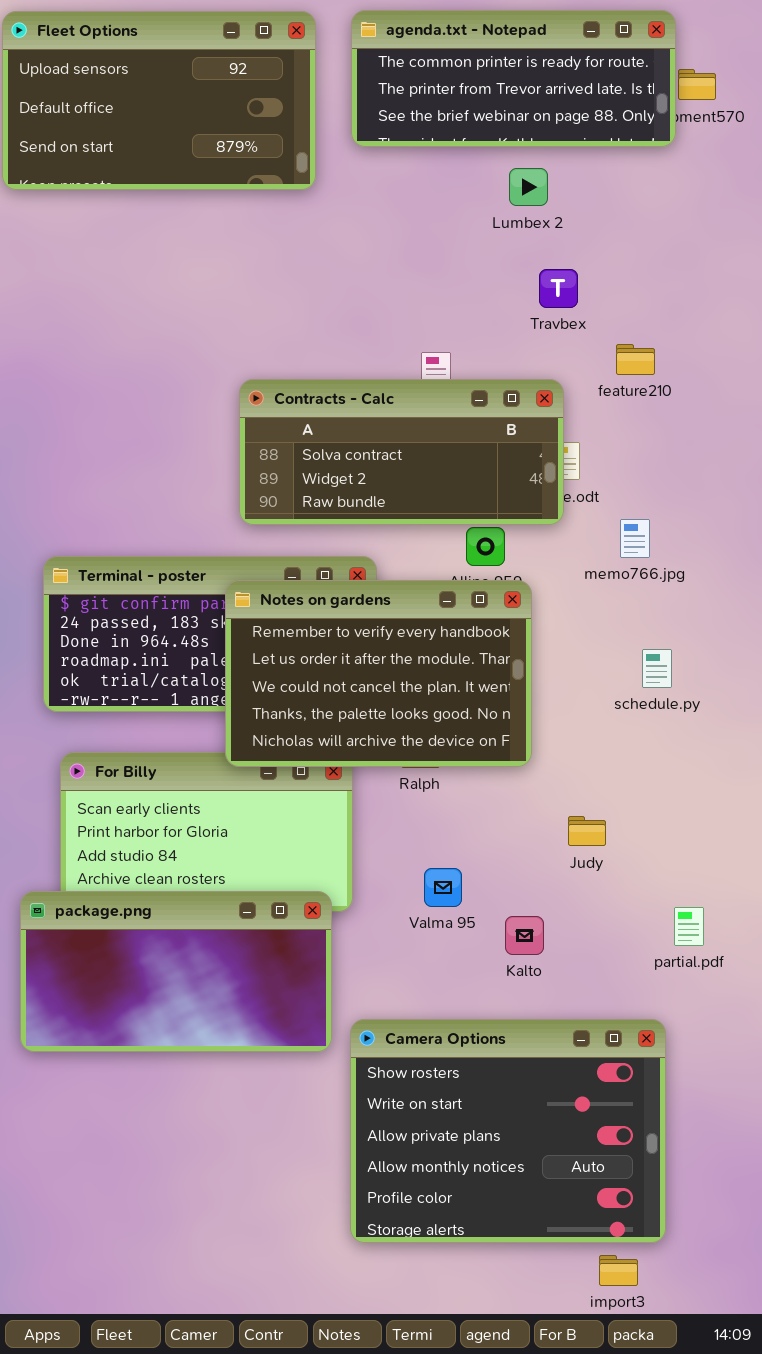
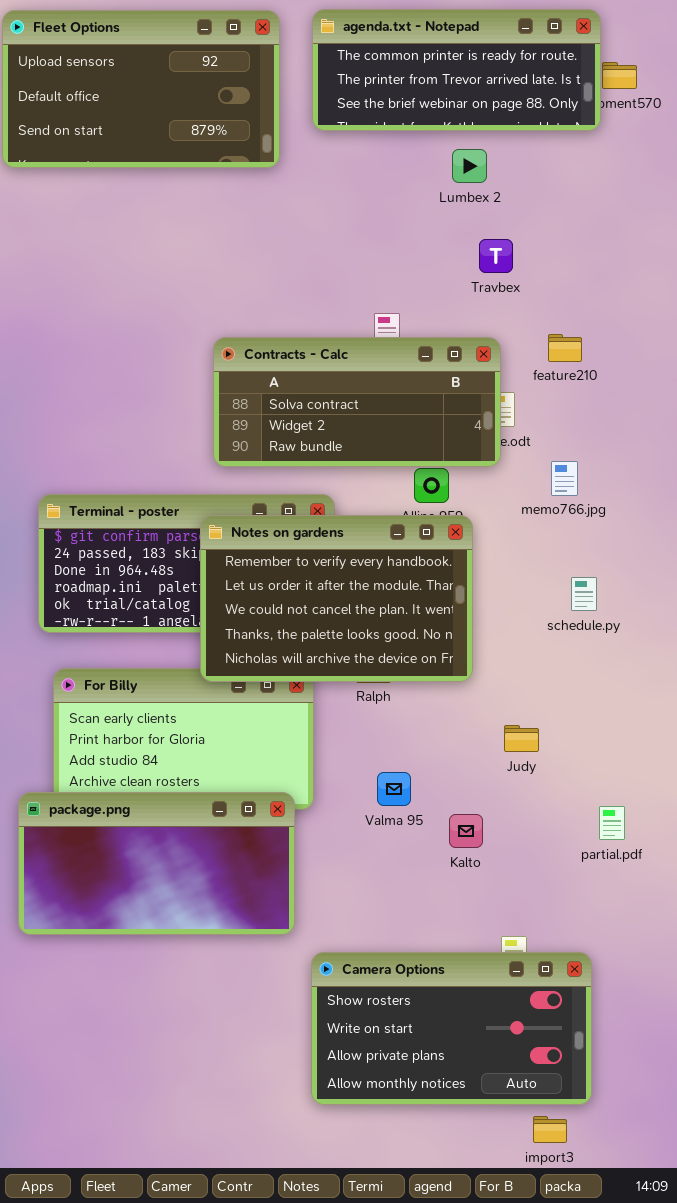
feature210: [616,344,655,375] -> [548,334,582,362], moved
Camera Options: [350,1019,666,1243] -> [311,952,592,1105], resized

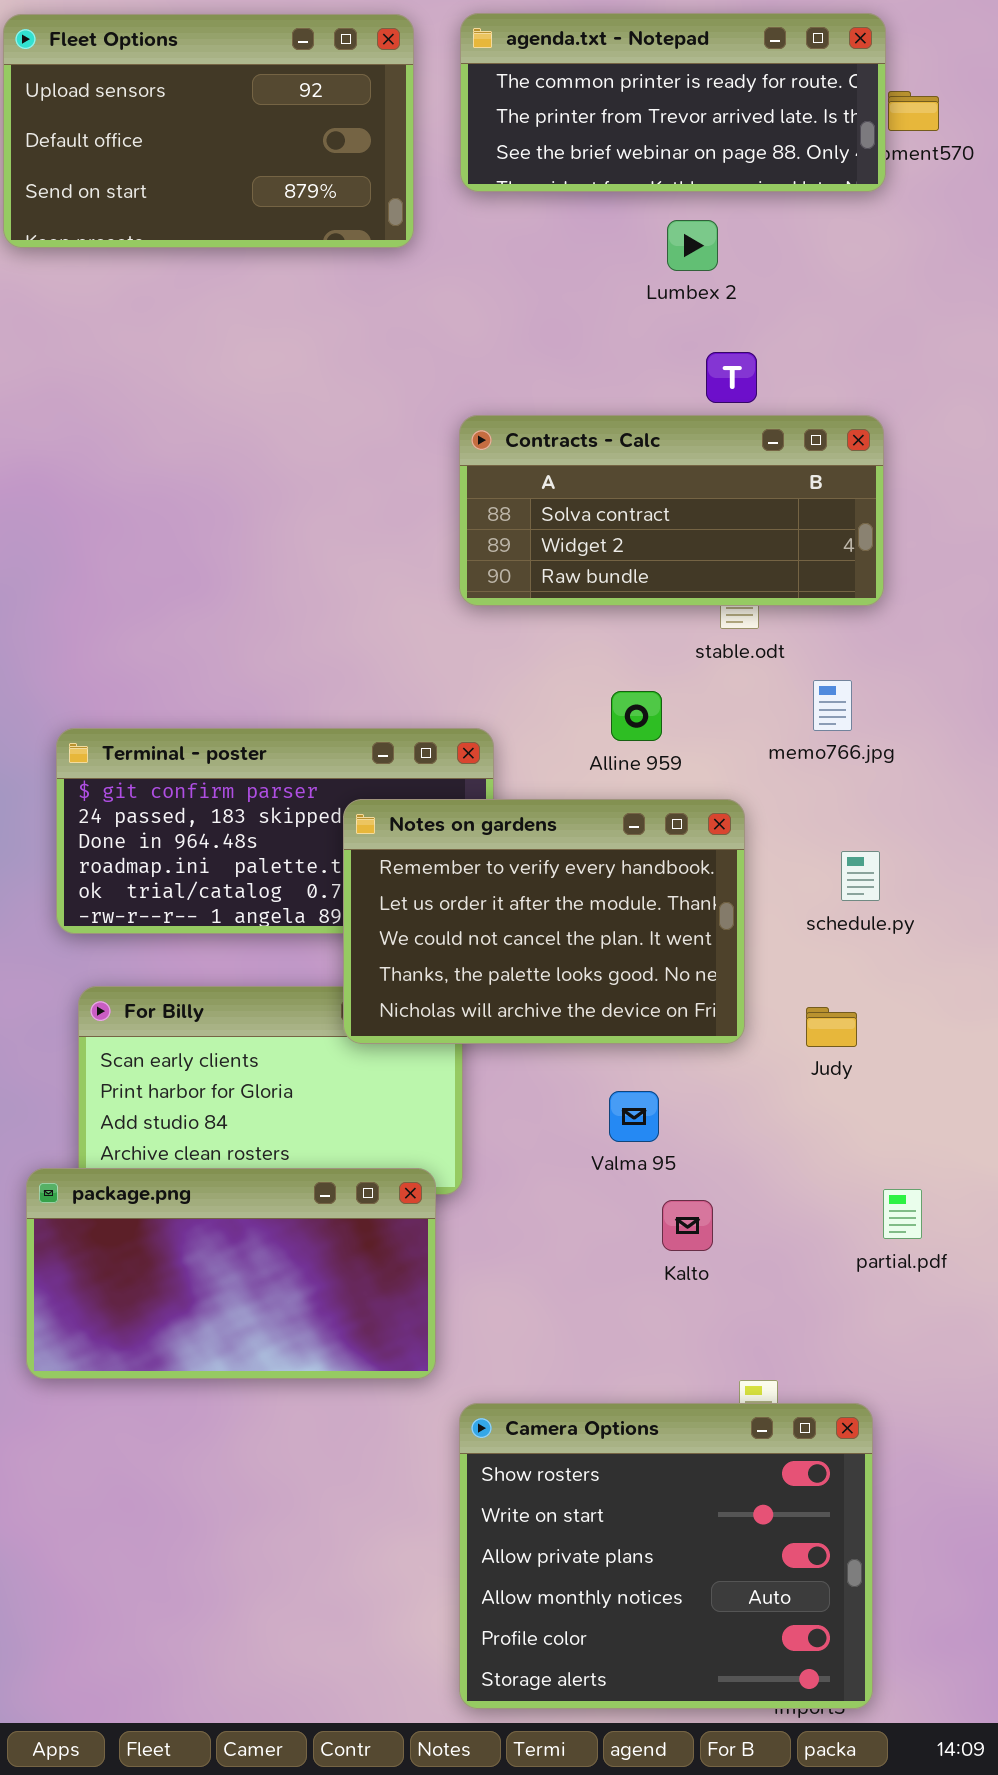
Contracts - Calc: [213,337,501,467] -> [459,415,884,606], moved
Notes on gardens: [200,515,473,682] -> [343,799,745,1044], moved
Judy: [504,725,539,752] -> [806,1007,857,1047], moved
Valma 95: [377,772,411,806] -> [609,1091,659,1142], moved
Camera Options: [311,952,592,1105] -> [459,1403,873,1709], resized

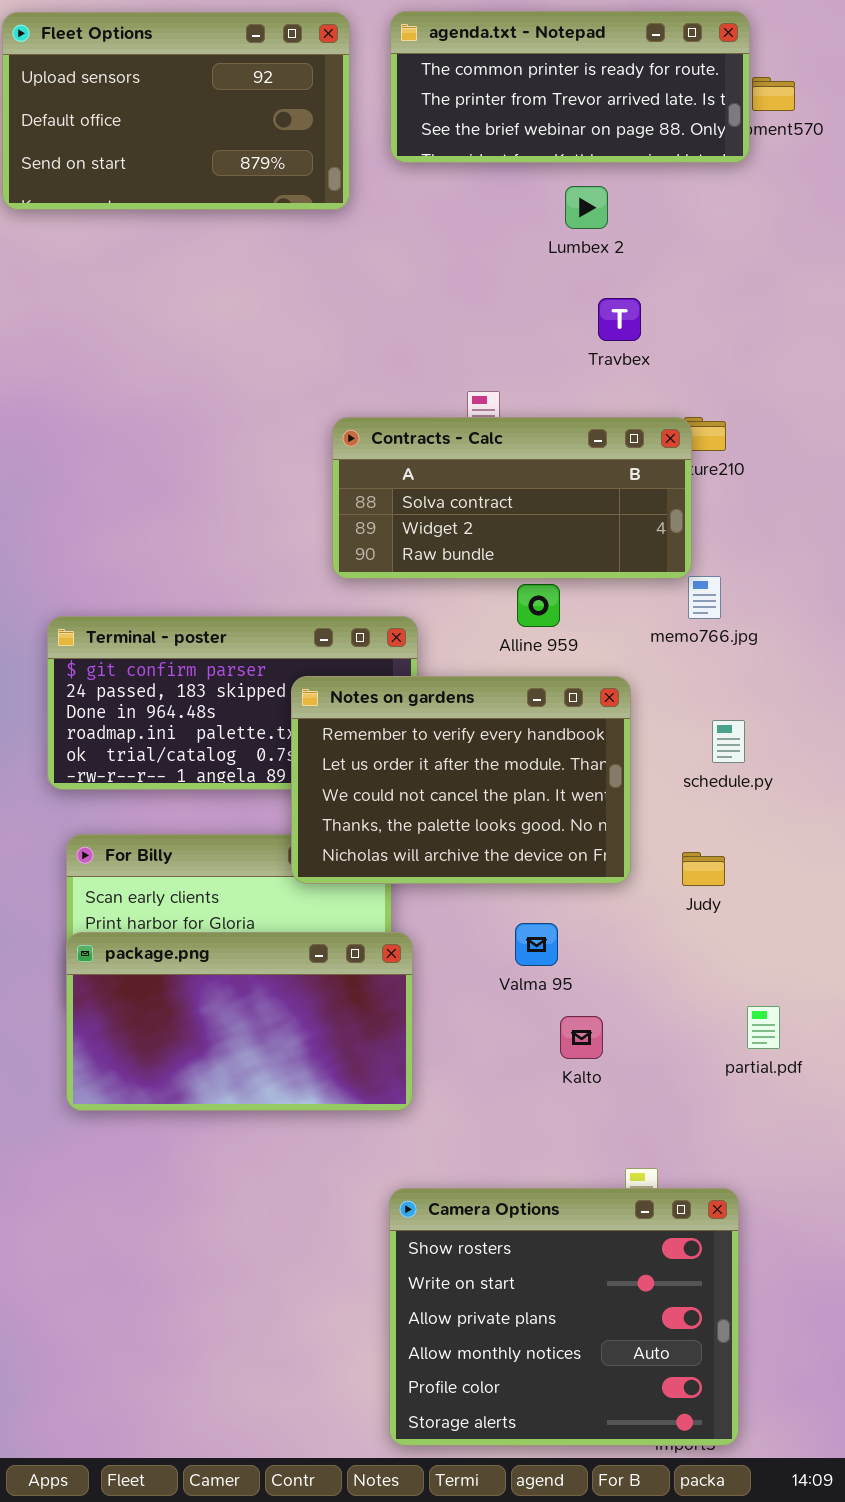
Contracts - Calc: [459,415,884,606] -> [332,417,692,579], moved
package.png: [26,1168,436,1379] -> [66,932,413,1111], moved

